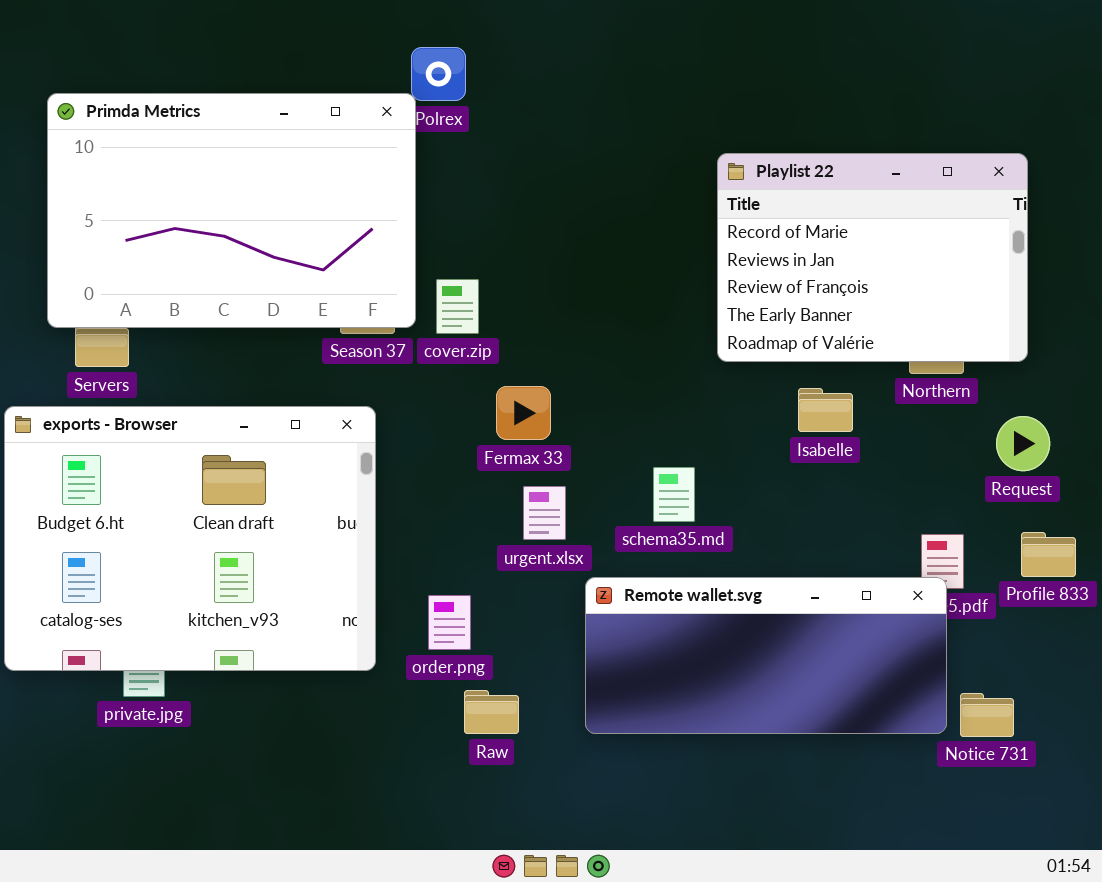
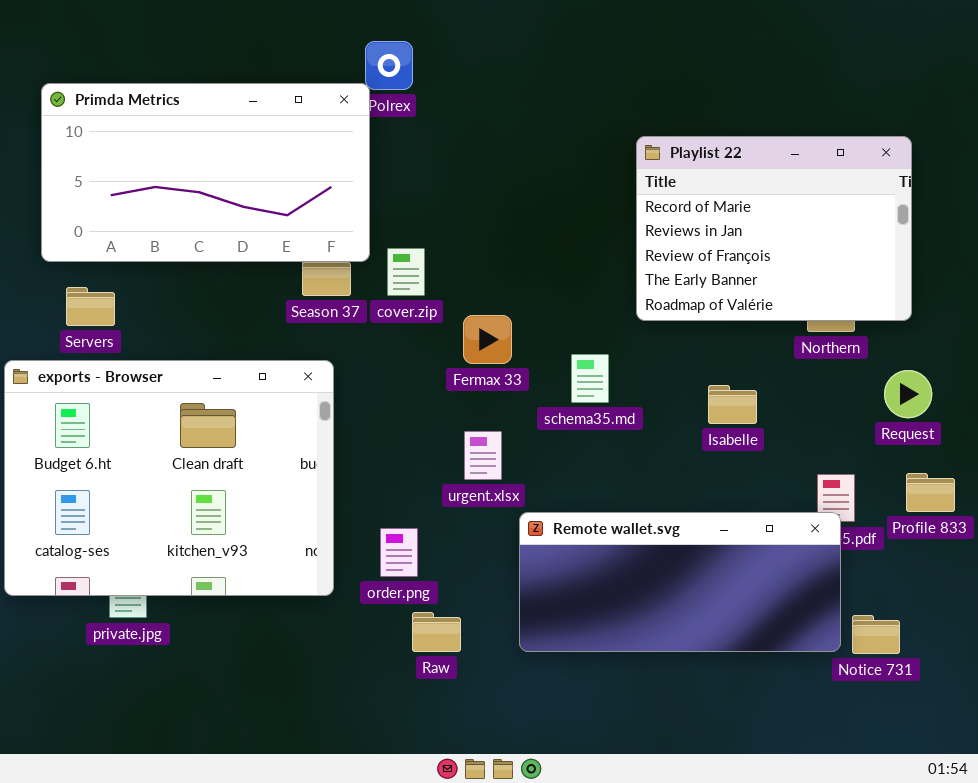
Primda Metrics: [47,93,416,328] -> [41,83,370,262], resized
Fermax 33: [496,386,551,440] -> [463,315,512,364], moved
Isabelle: [798,388,853,432] -> [708,385,757,424], moved
schema35.md: [653,467,695,522] -> [571,354,609,403], moved

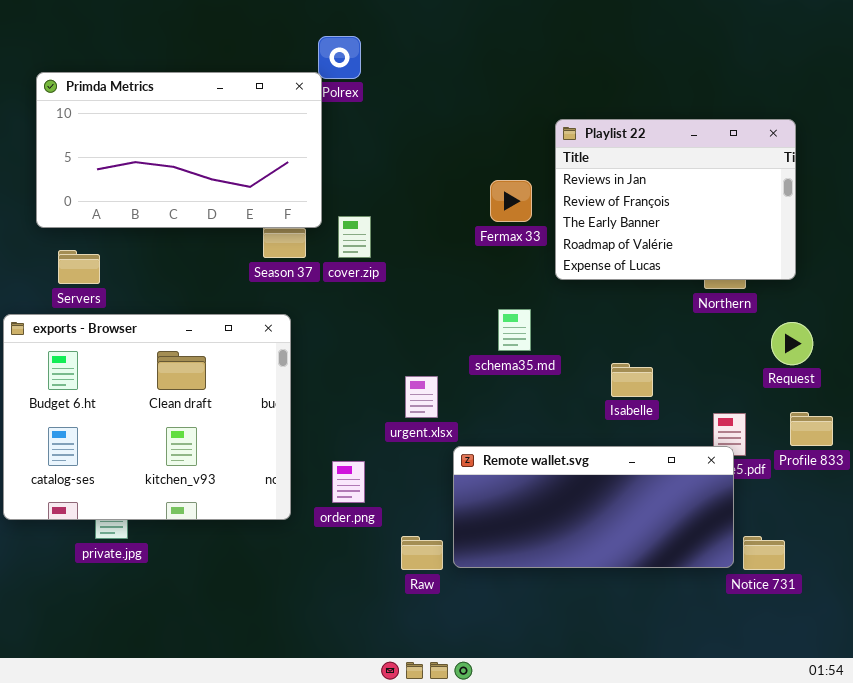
Playlist 22: [636,136,912,321] -> [555,119,796,280], scrolled down 1 row
Fermax 33: [463,315,512,364] -> [490,180,532,222], moved
Isabelle: [708,385,757,424] -> [611,363,653,397], moved
Raw: [412,612,461,652] -> [401,536,443,570], moved

